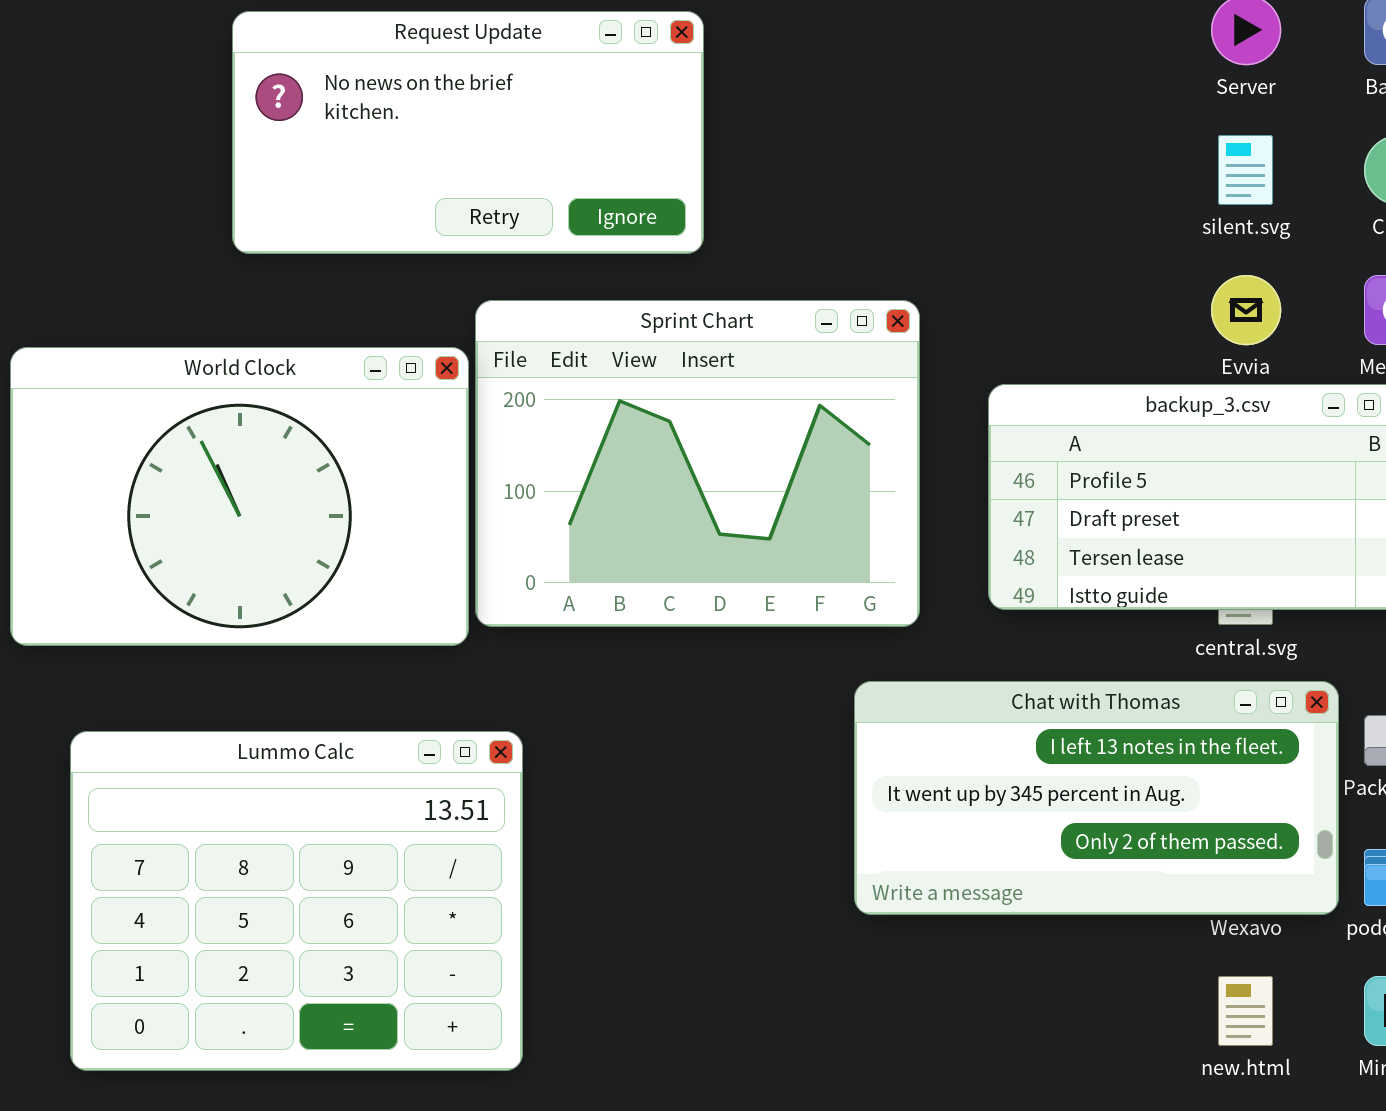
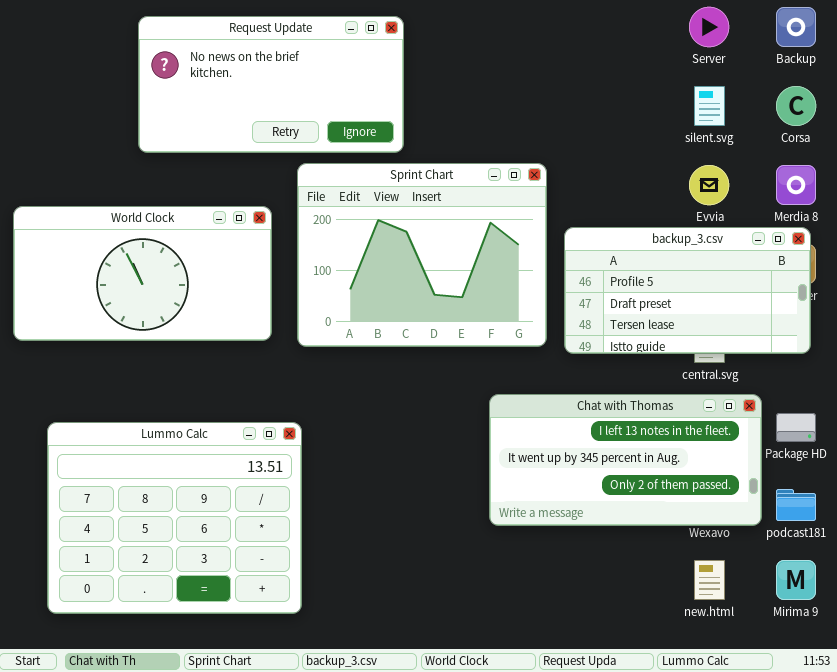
Sprint Chart: [475,300,920,627] -> [297,163,547,347], moved
World Clock: [10,347,469,646] -> [13,206,272,341], resized

